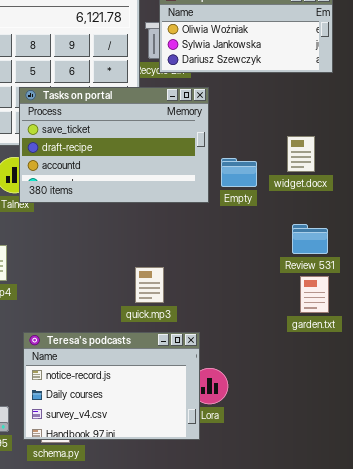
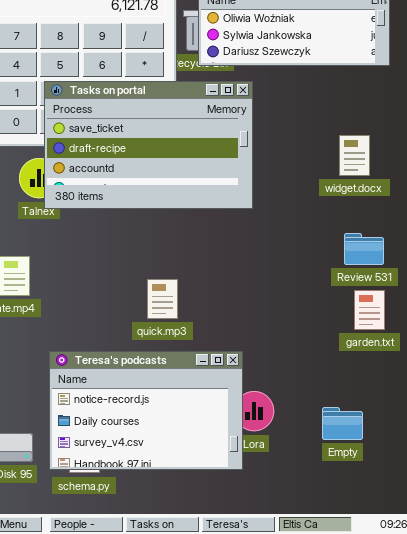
Empty: [221,158,257,187] -> [322,407,363,440], moved
quick.mp3: [135,267,164,303] -> [147,279,178,319], moved

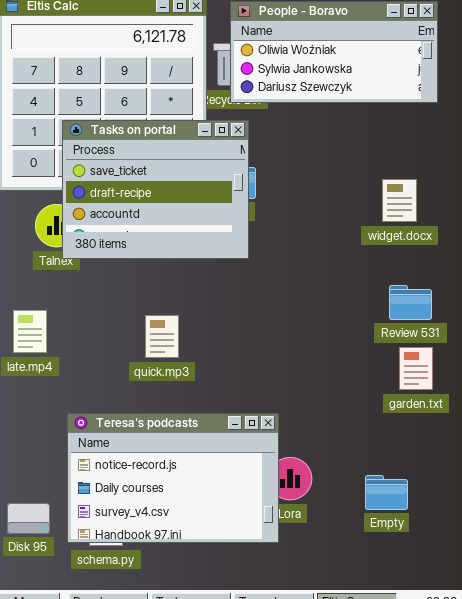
Tasks on portal: [44,81,253,209] -> [62,120,249,259], resized
quick.mp3: [147,279,178,319] -> [145,315,179,358], moved

